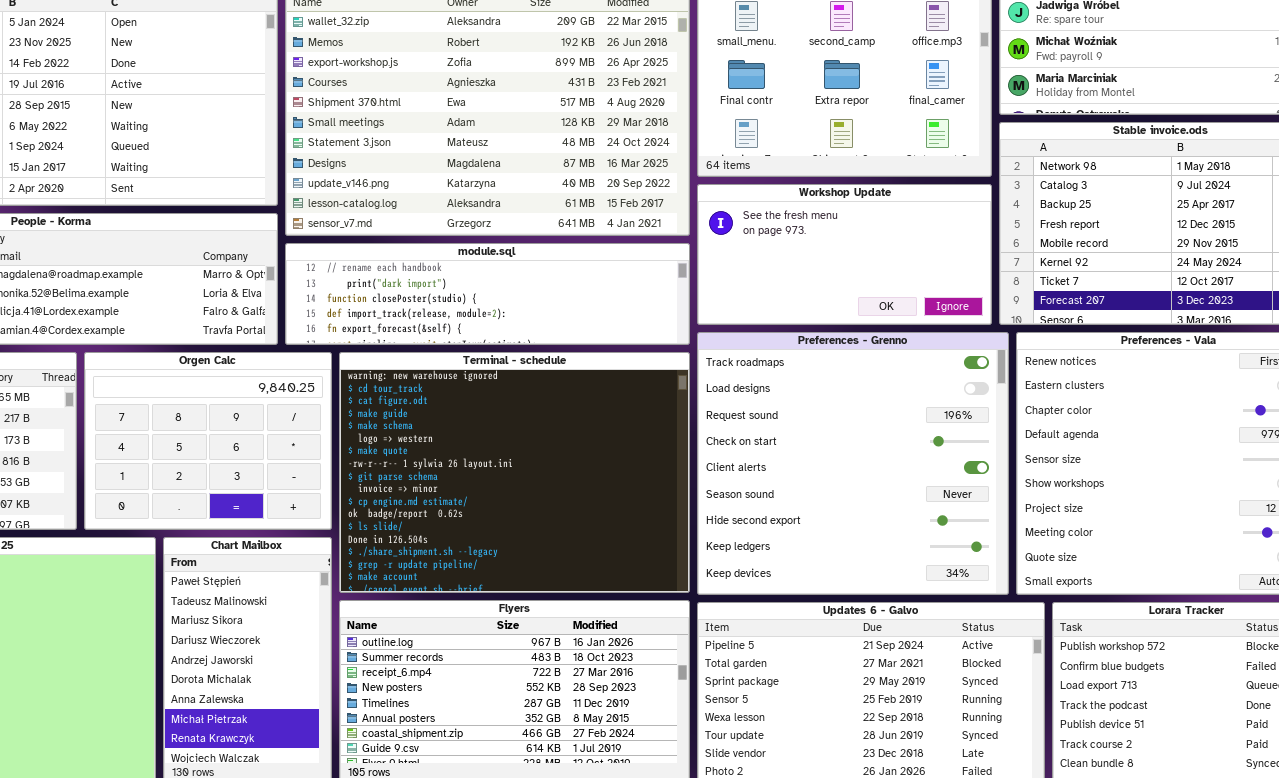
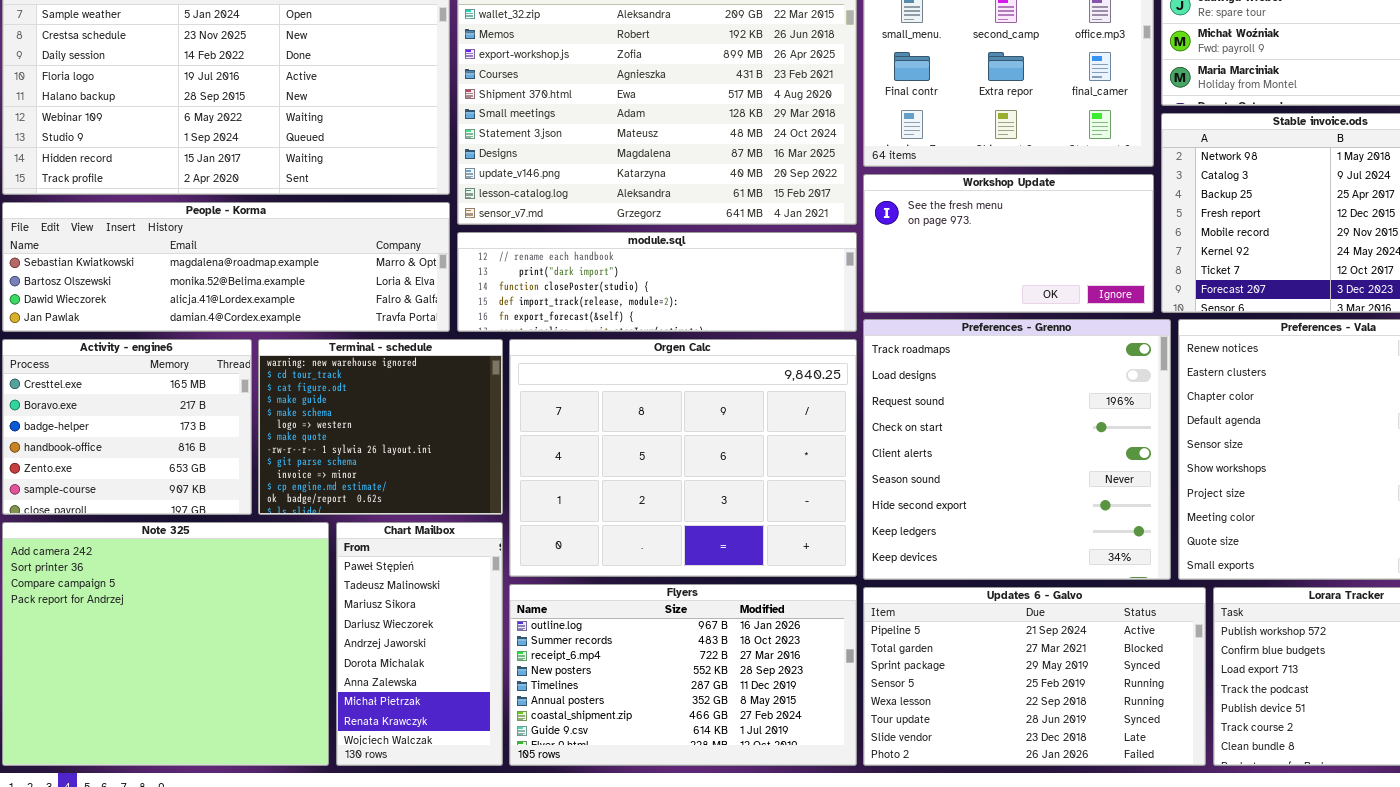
Orgen Calc: [84,352,332,530] -> [509,339,857,577], moved, resized
Terminal - schedule: [339,352,690,593] -> [258,339,503,515], moved, resized

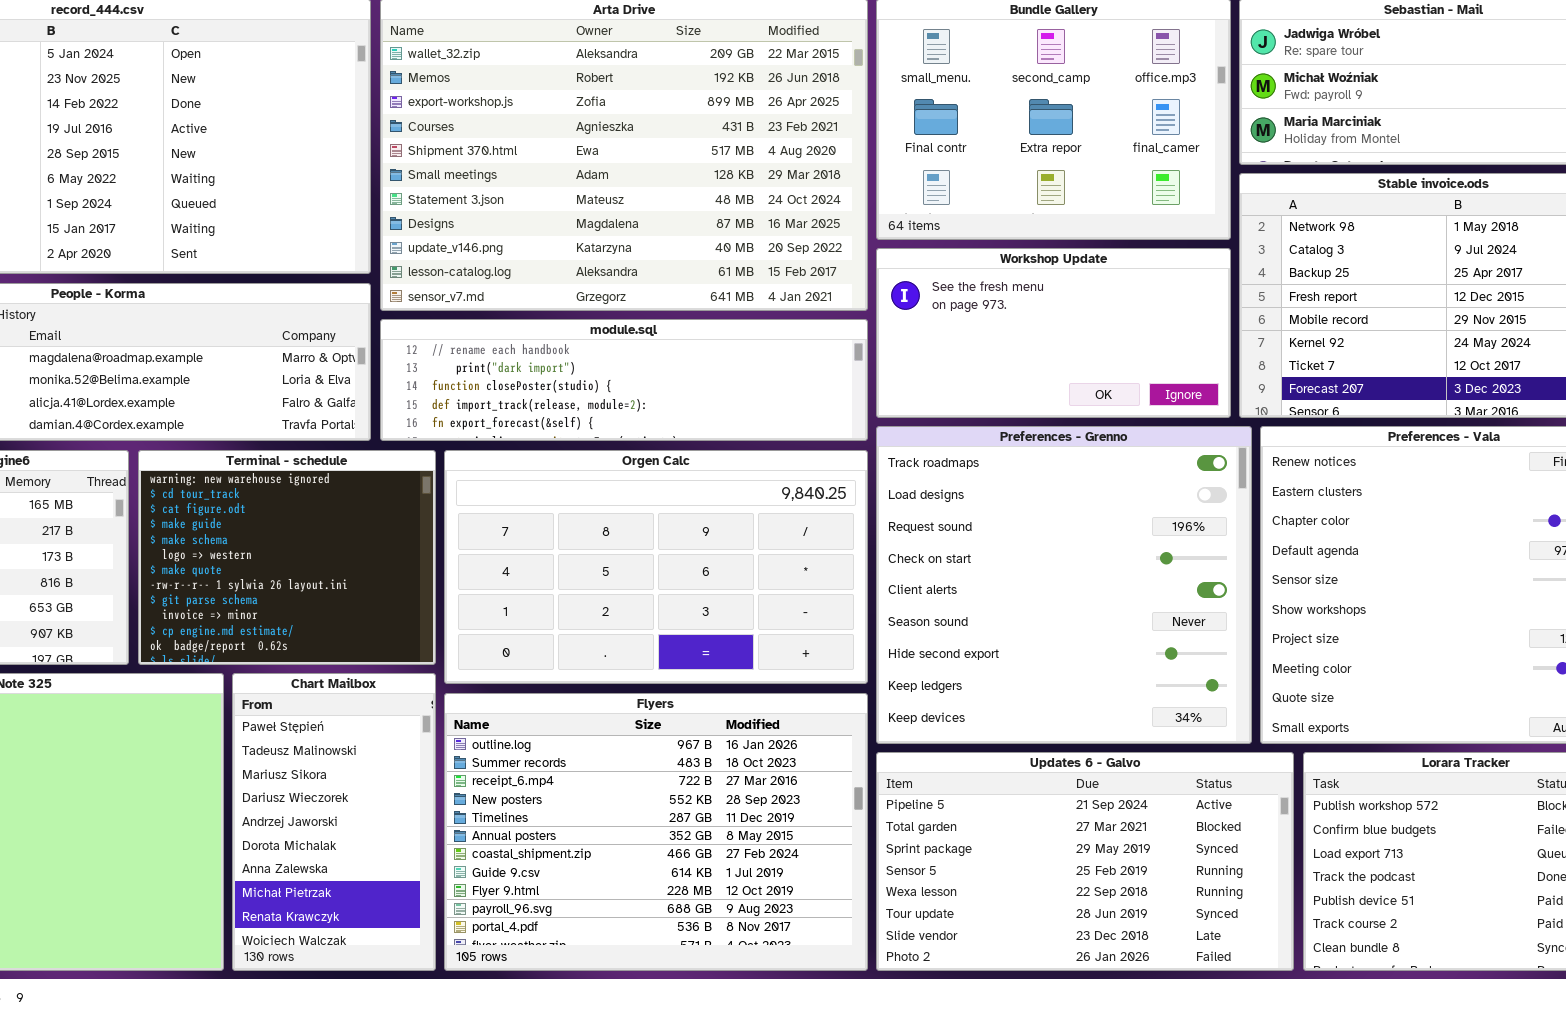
Orgen Calc: [509,339,857,577] -> [444,450,868,684], resized
Flyers: [509,584,857,766] -> [444,693,868,971], resized

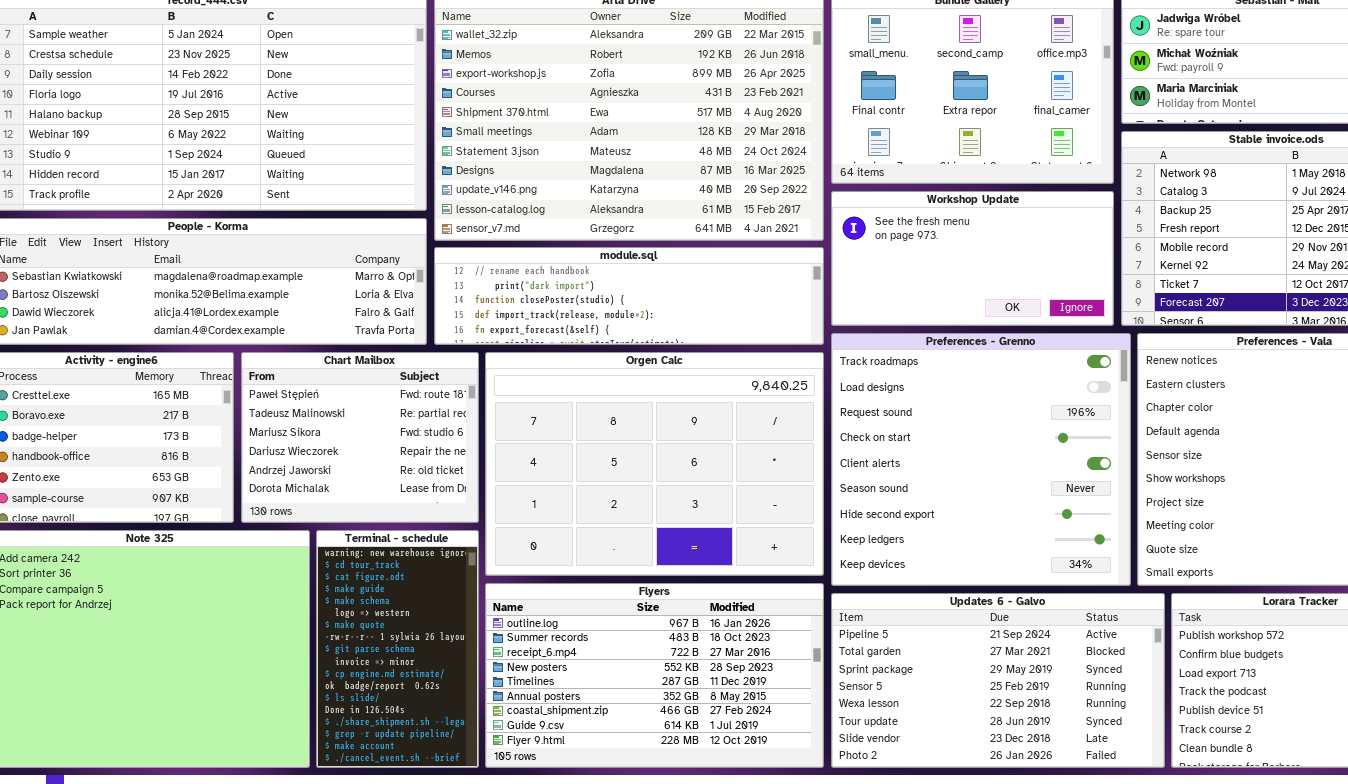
Terminal - schedule: [138,450,436,665] -> [316,530,479,768], moved, resized
Orgen Calc: [444,450,868,684] -> [485,352,824,576], resized
Chart Mailbox: [232,673,436,971] -> [241,352,479,523], moved, resized
Flyers: [444,693,868,971] -> [485,583,824,768], resized

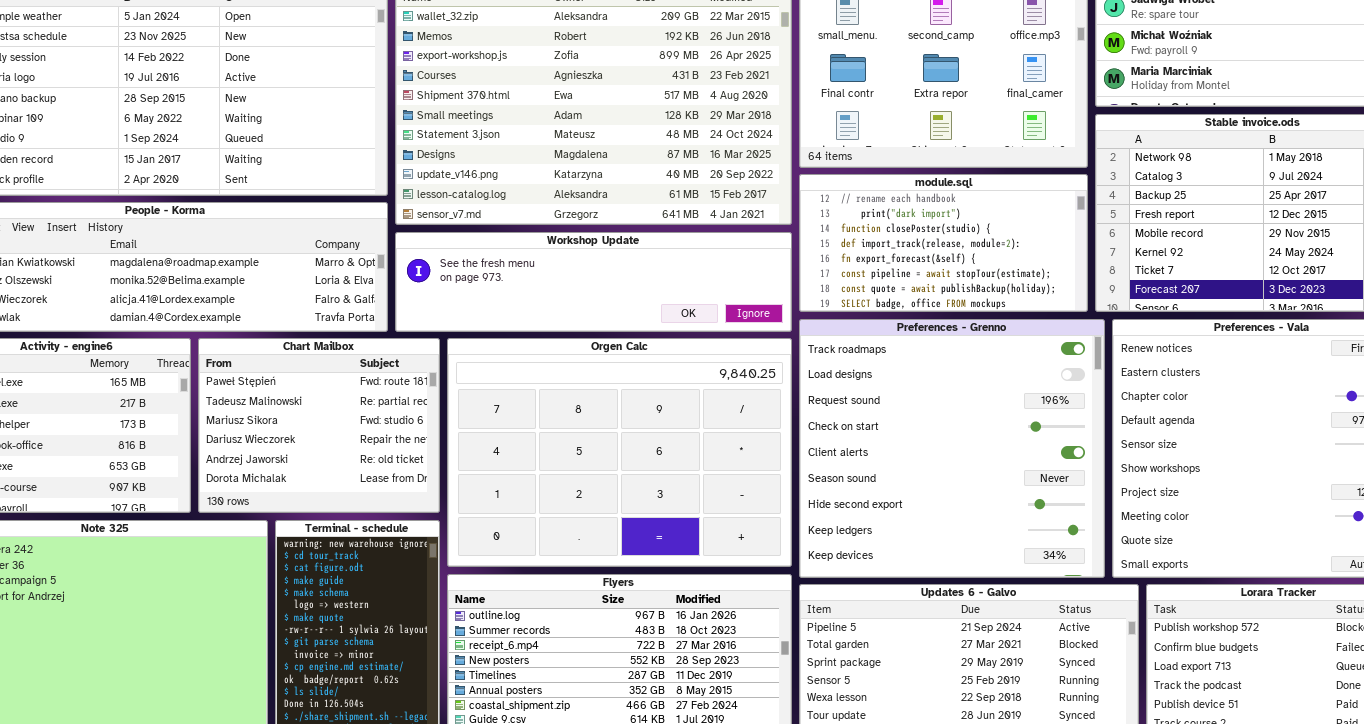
Workshop Update: [831,191,1114,326] -> [395,232,792,332], moved, resized
module.sql: [434,247,824,345] -> [799,174,1088,312], moved, resized

